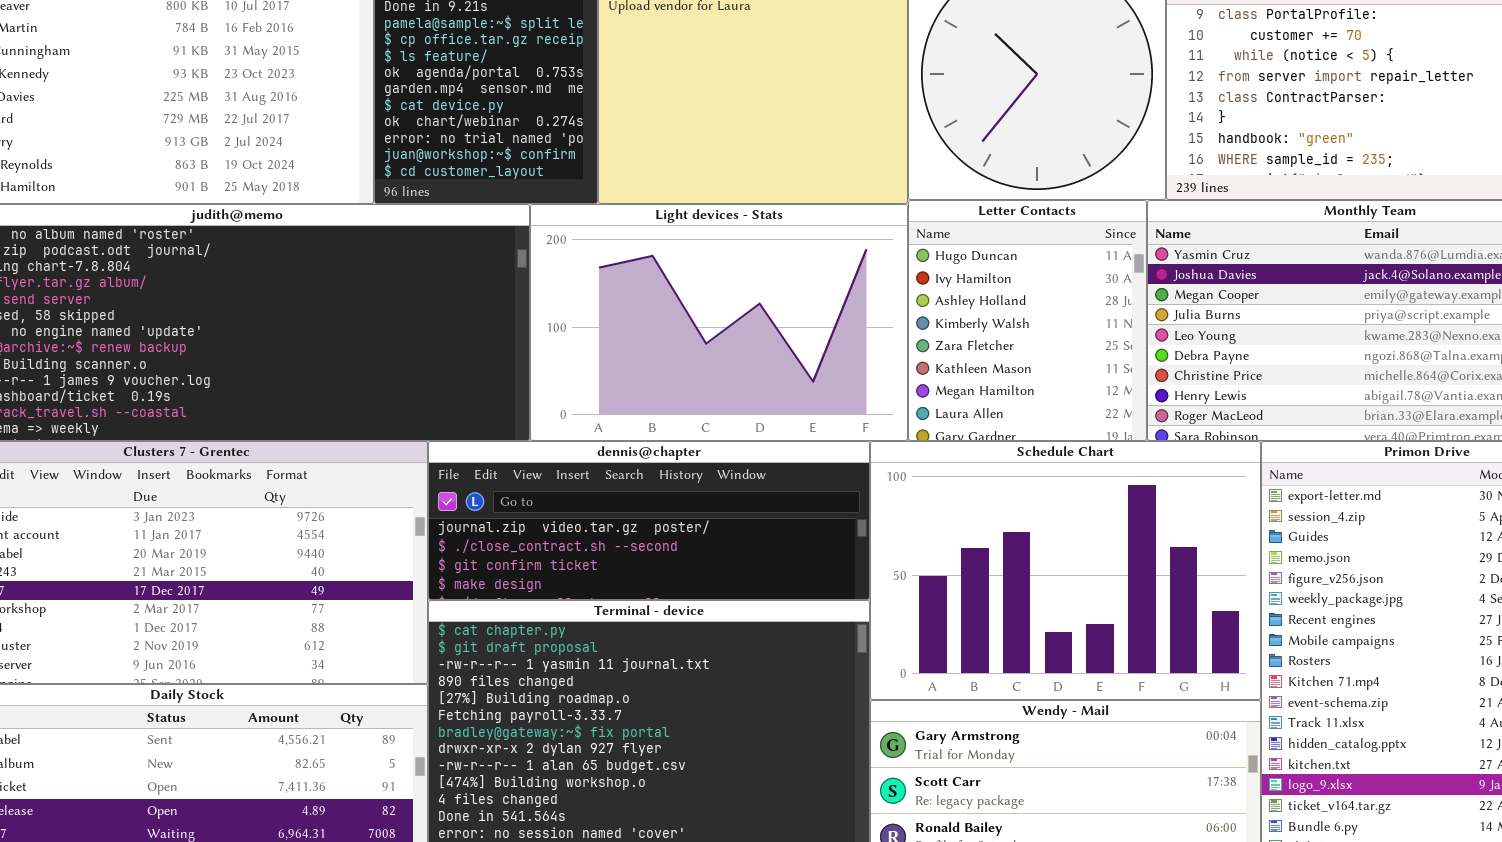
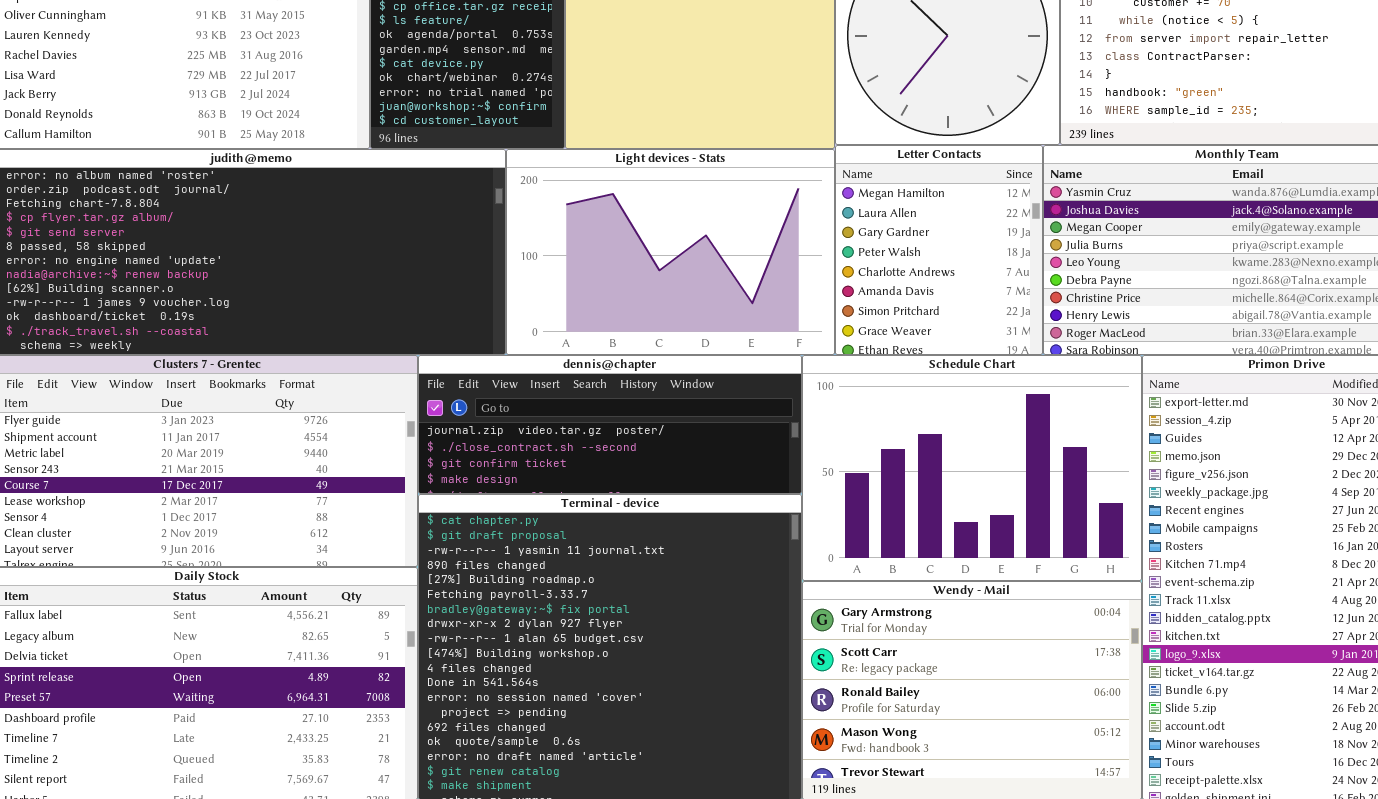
Letter Contacts: [908,200,1147,441] -> [835,145,1043,355], scrolled down 6 rows

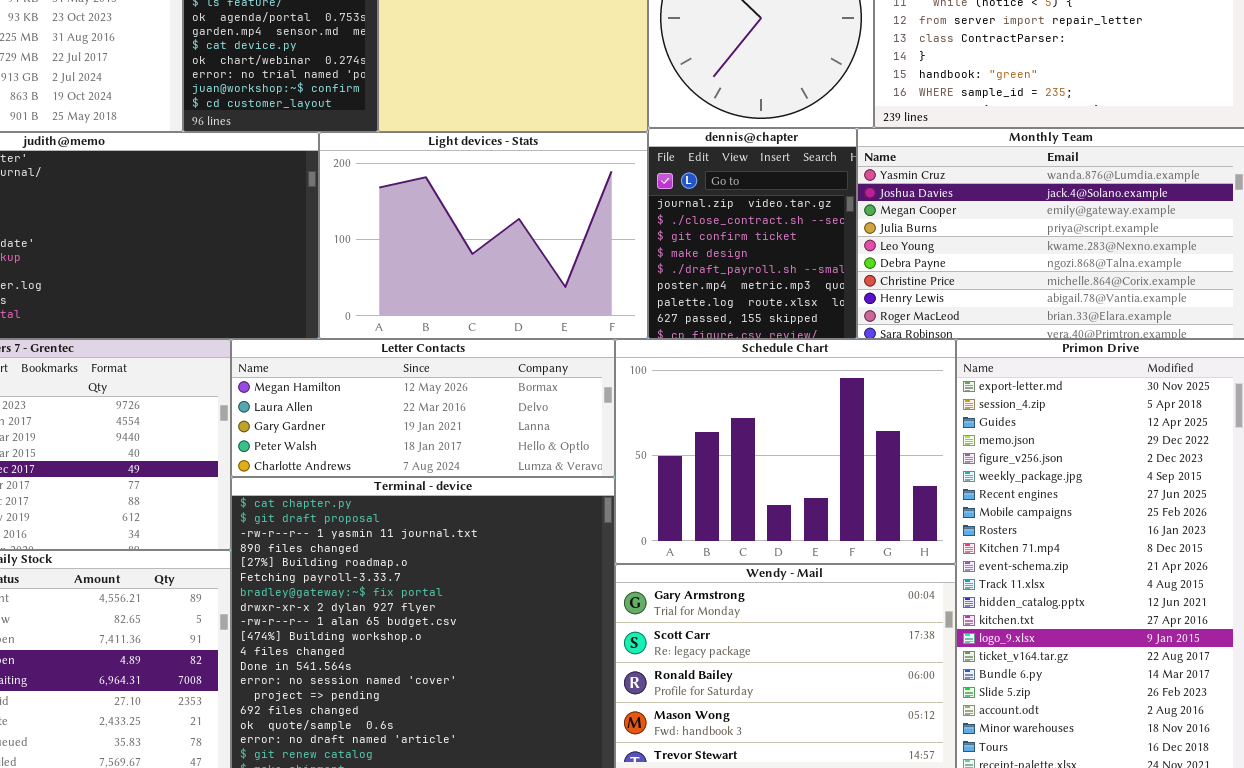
Letter Contacts: [835,145,1043,355] -> [231,339,615,477], moved, resized
dennis@chapter: [418,355,802,494] -> [648,128,857,339], moved, resized

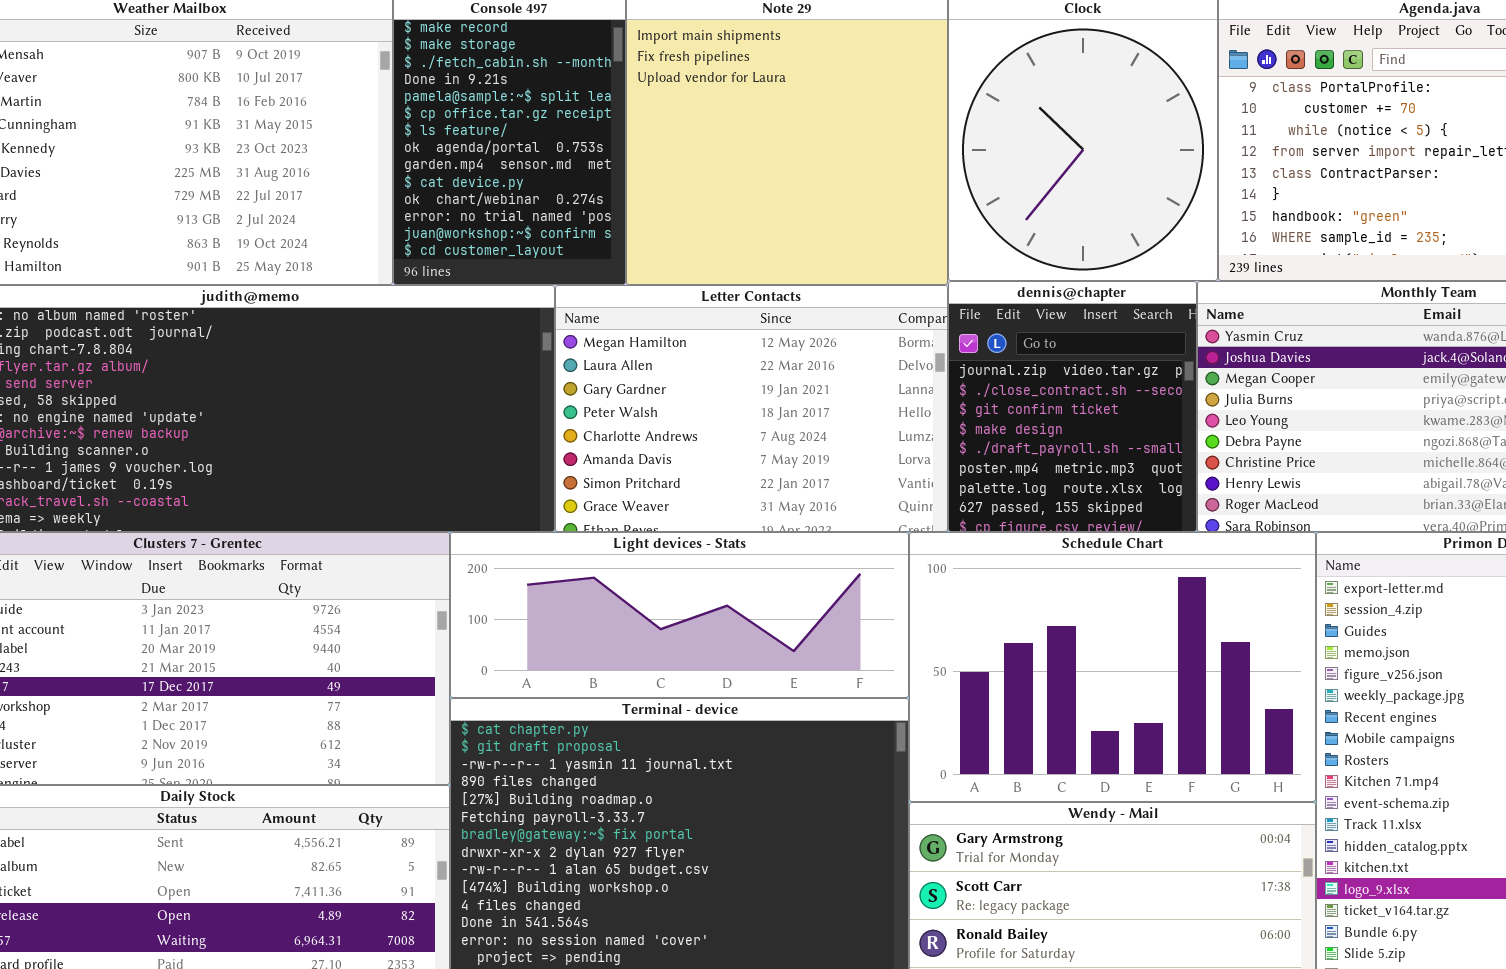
Light devices - Stats: [319,132,648,339] -> [450,532,909,698], moved, resized
Letter Contacts: [231,339,615,477] -> [555,285,948,532], moved, resized

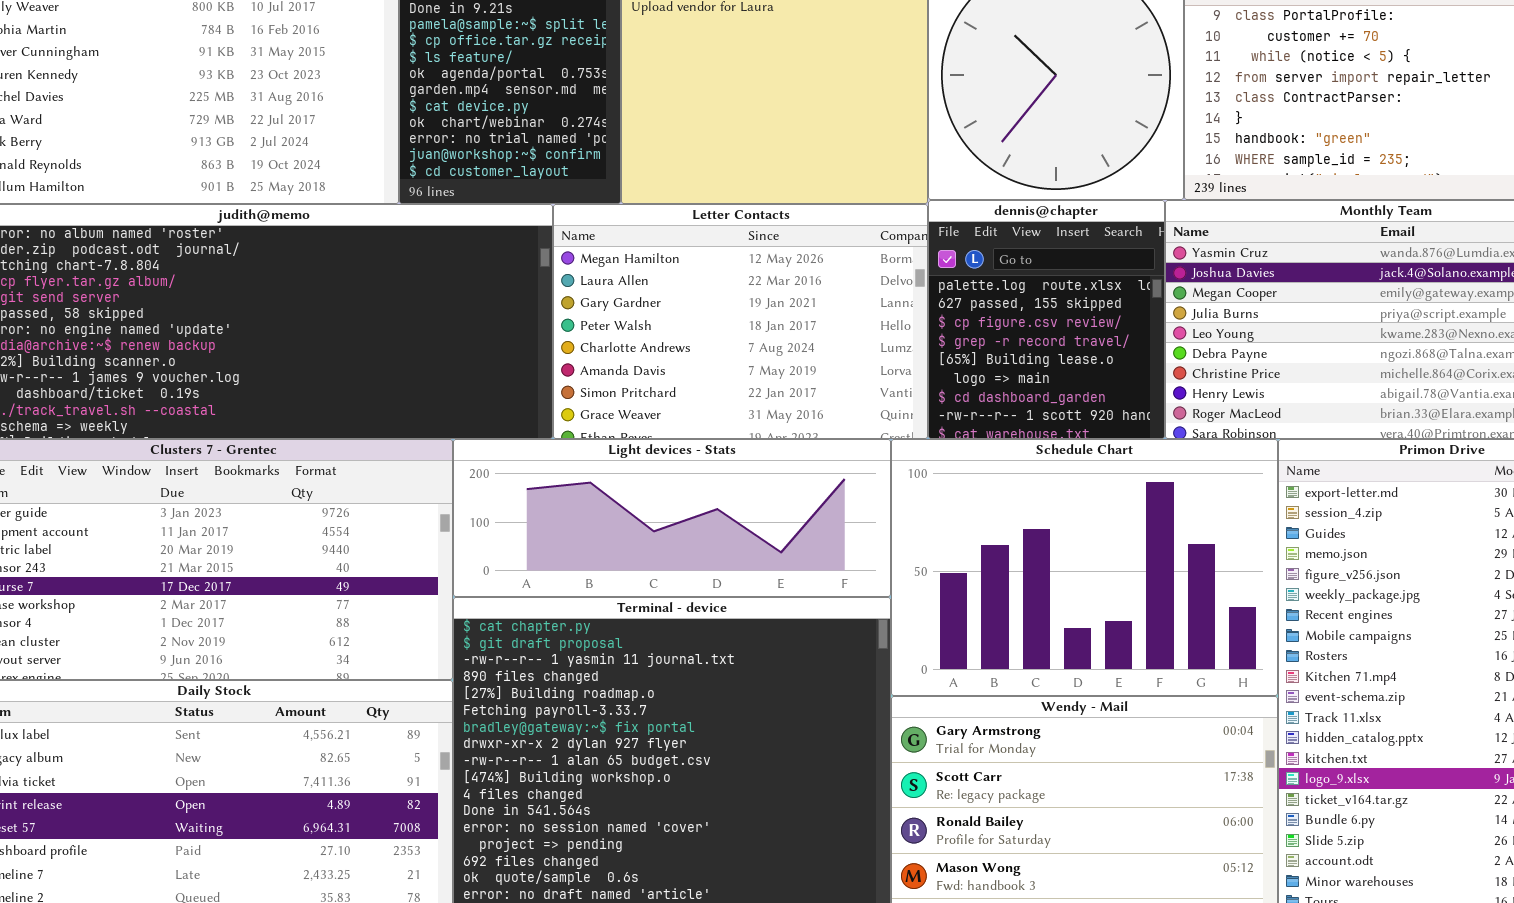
dennis@chapter: [948,281,1197,532] -> [928,200,1165,439], scrolled down 6 rows

